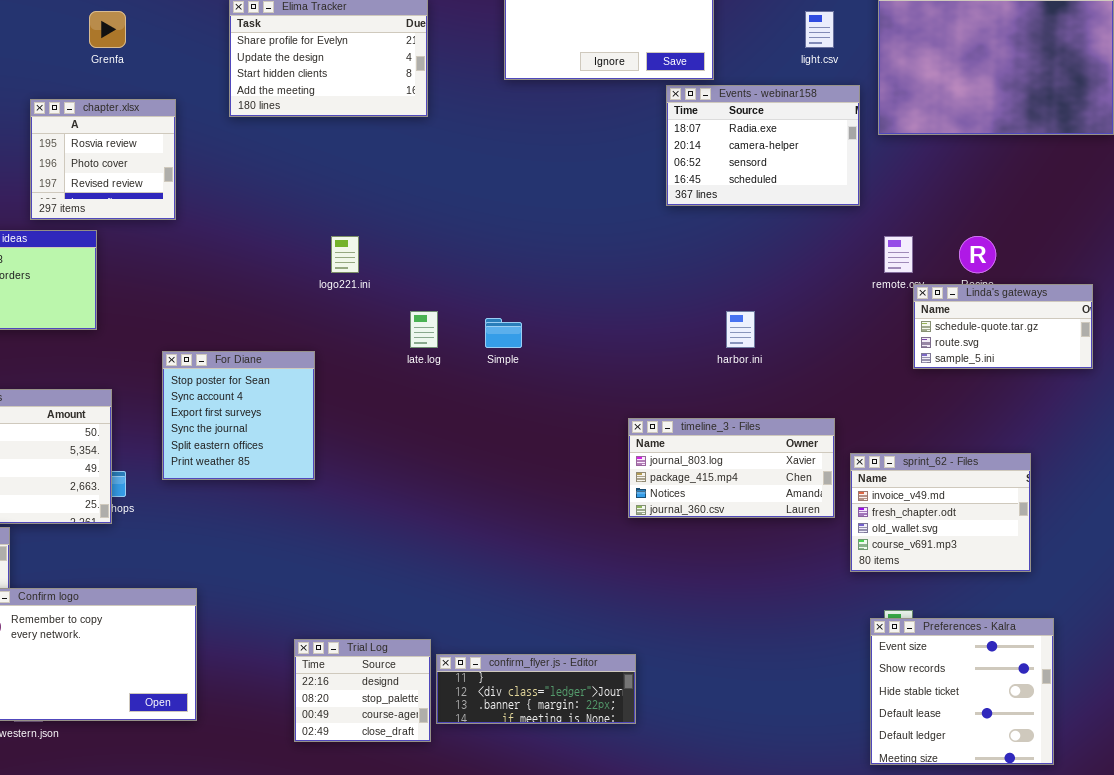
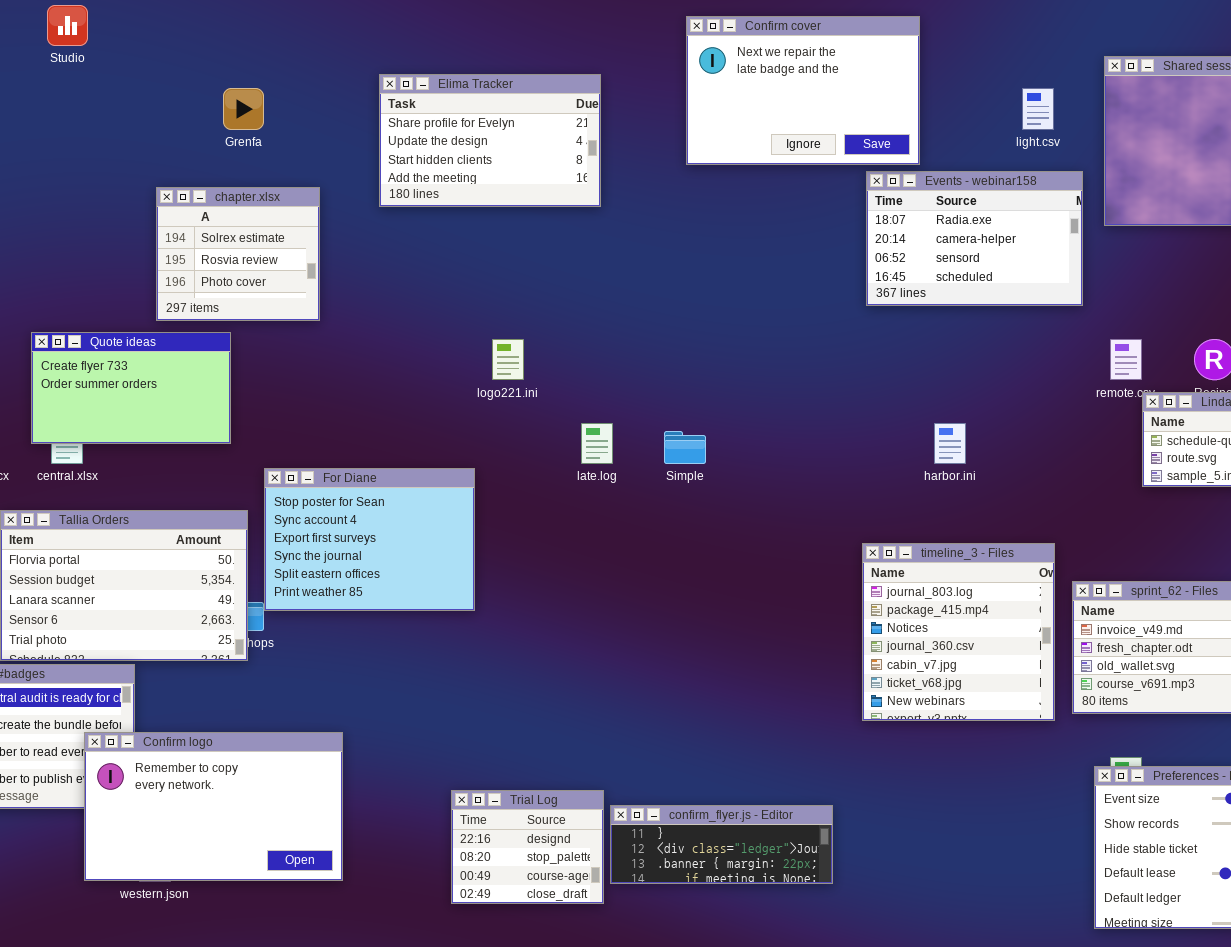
chapter.xlsx: [30,99,176,220] -> [156,187,320,321], scrolled up 1 row
For Diane: [162,351,315,480] -> [264,468,475,611], resized
timeline_3 - Files: [628,418,835,518] -> [862,543,1055,721], resized

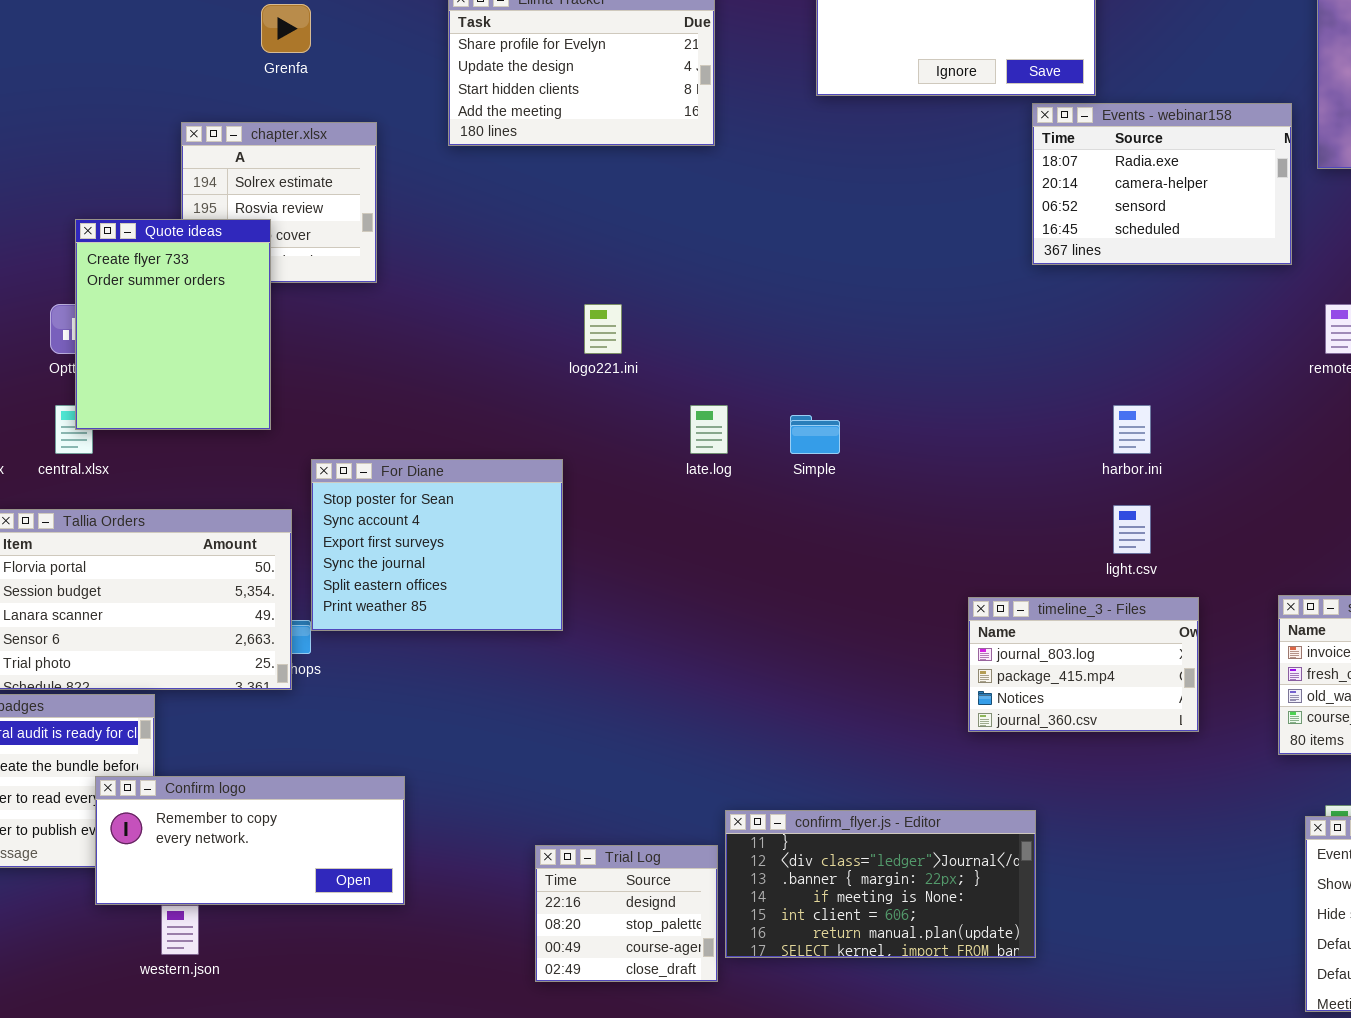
light.csv: [1022,88,1054,130] -> [1113,505,1151,554], moved
Quote ideas: [31,332,231,444] -> [75,219,271,430], resized
timeline_3 - Files: [862,543,1055,721] -> [968,597,1199,732], moved, resized
Confirm logo: [84,732,343,881] -> [95,776,405,905], resized
confirm_flyer.js - Editor: [610,805,833,884] -> [725,810,1036,958], resized

